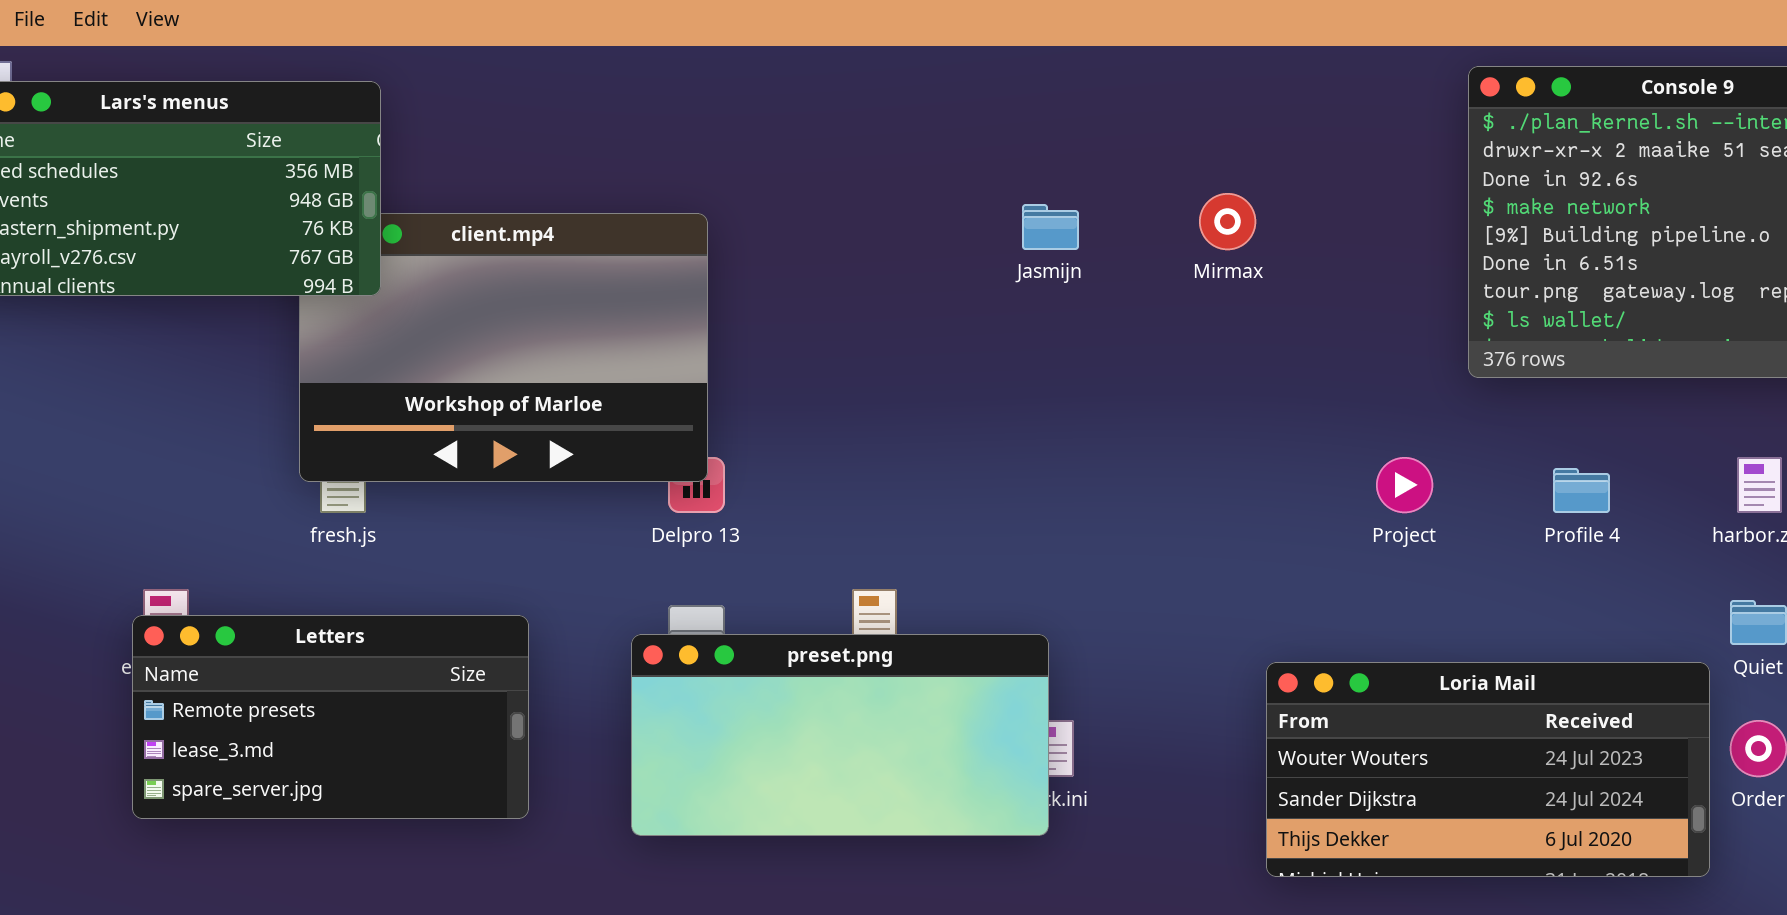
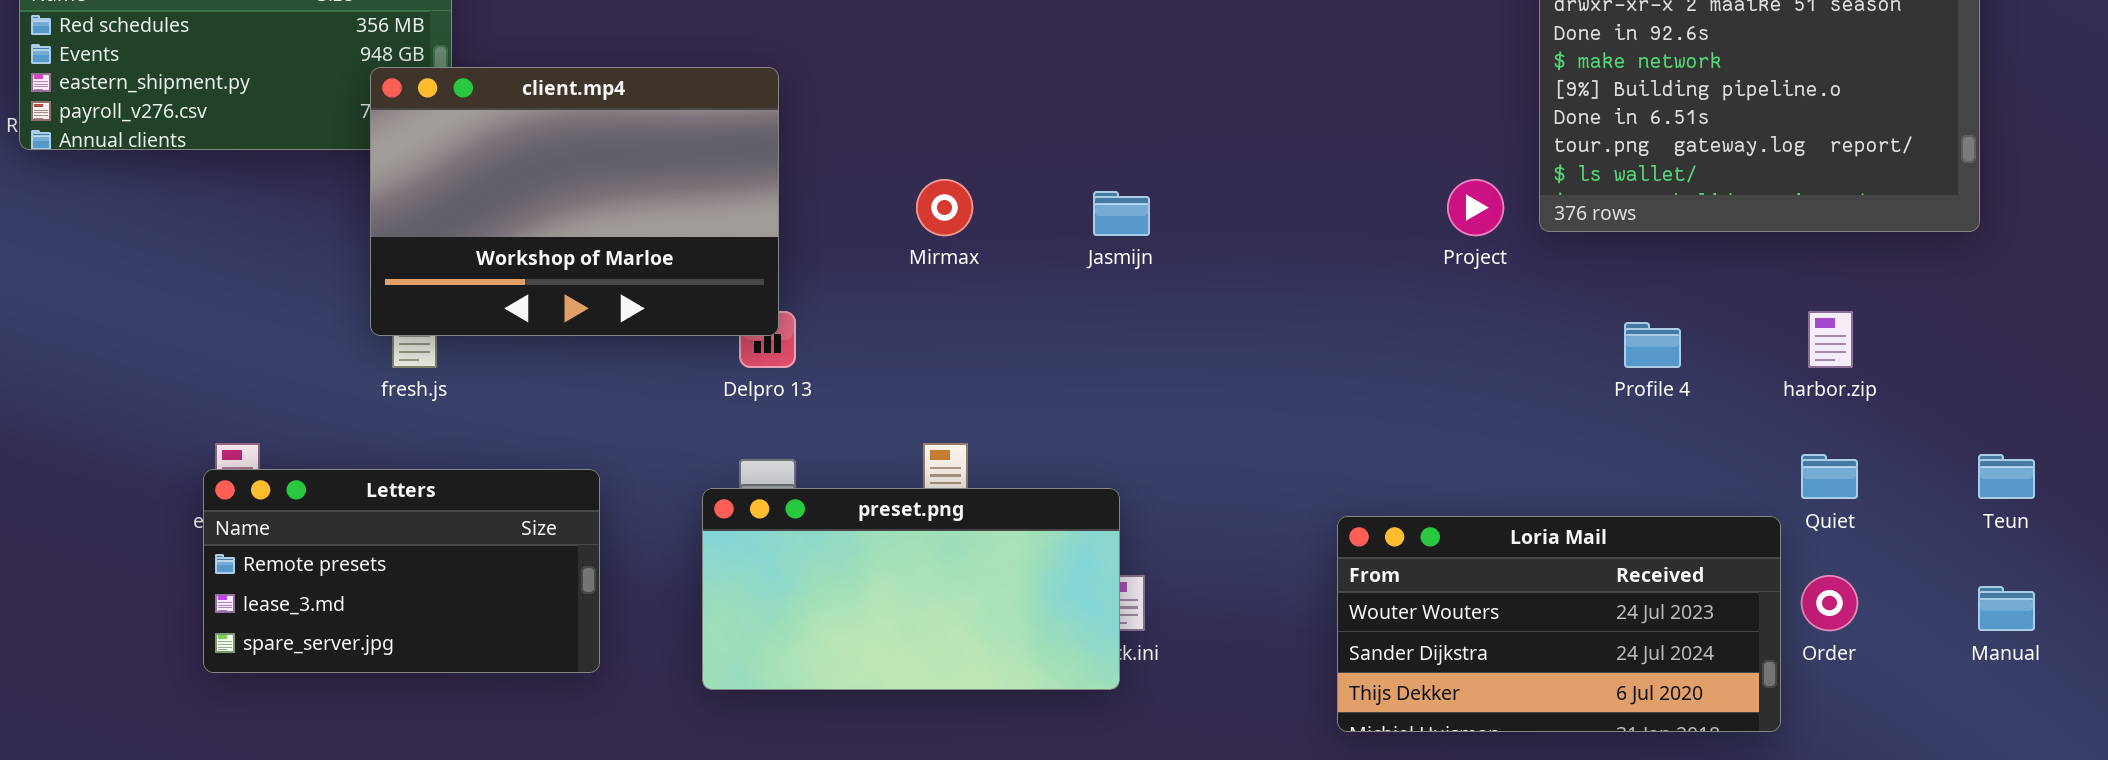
Mirmax: [1199,193,1256,250] -> [916,179,973,236], moved
Jasmijn: [1022,204,1079,250] -> [1093,191,1150,236], moved
client.mp4: [299,213,708,482] -> [370,67,779,336], raised
Project: [1376,457,1433,513] -> [1447,179,1504,236], moved

